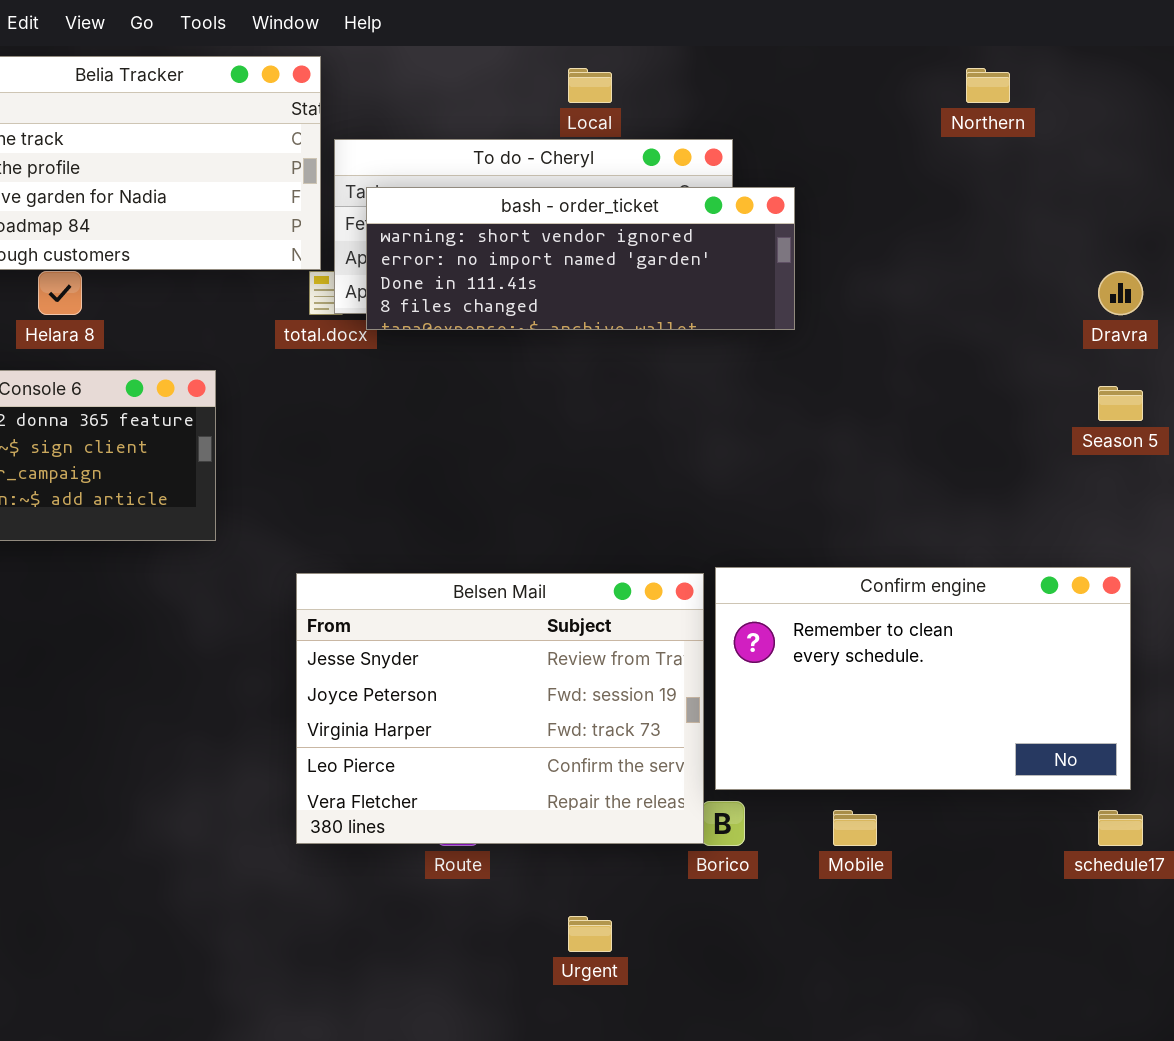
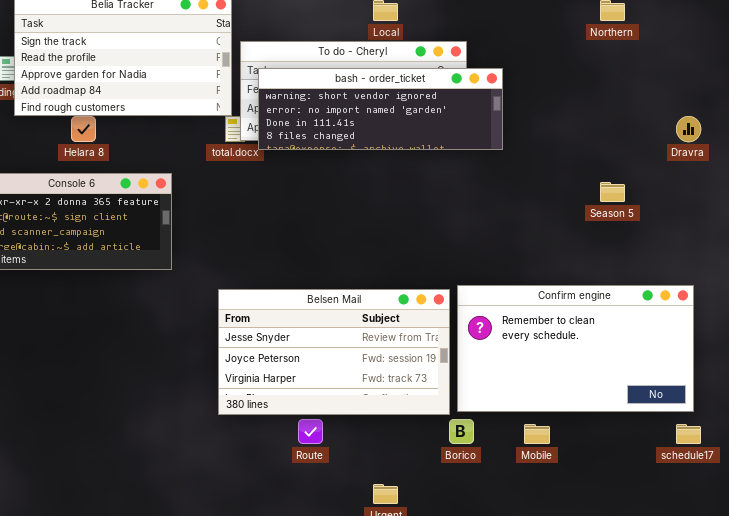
Season 5: [1098,386,1143,421] -> [600,182,625,202], moved
Belsen Mail: [296,573,704,844] -> [218,289,450,415], resized

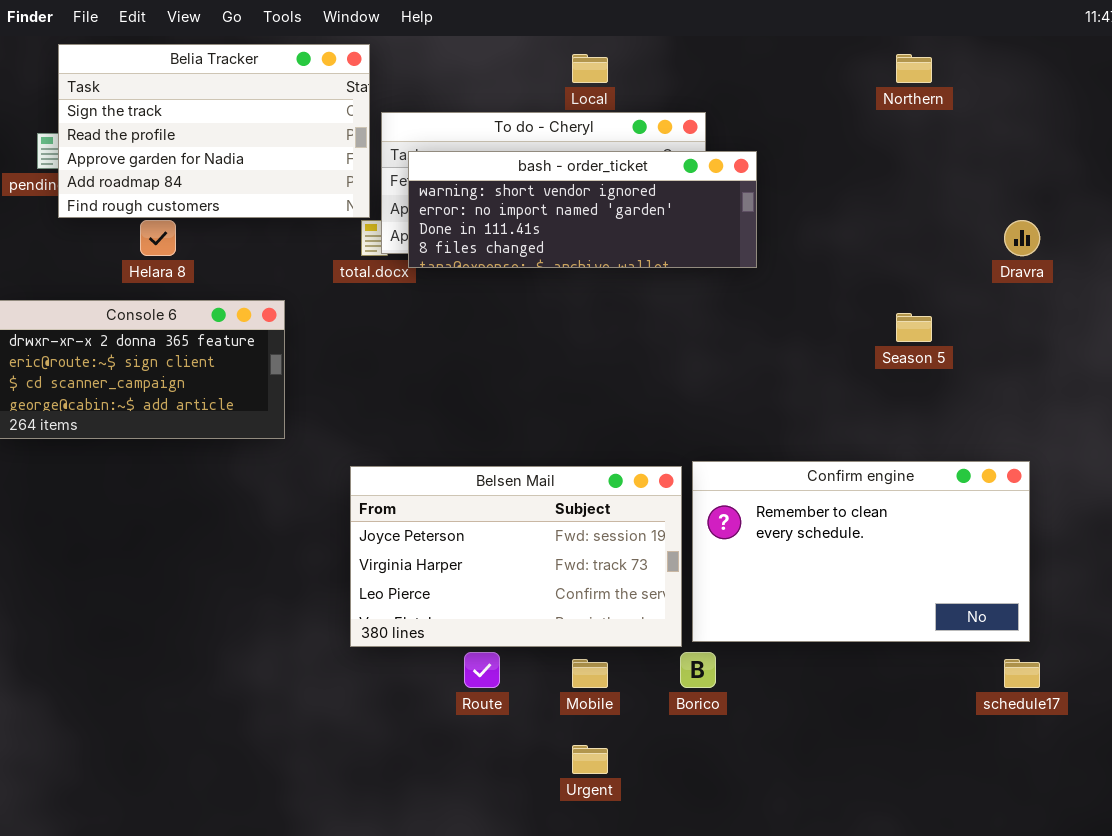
Belsen Mail: [218,289,450,415] -> [350,466,682,647], scrolled down 1 row
Mobile: [524,424,550,444] -> [572,659,608,688], moved

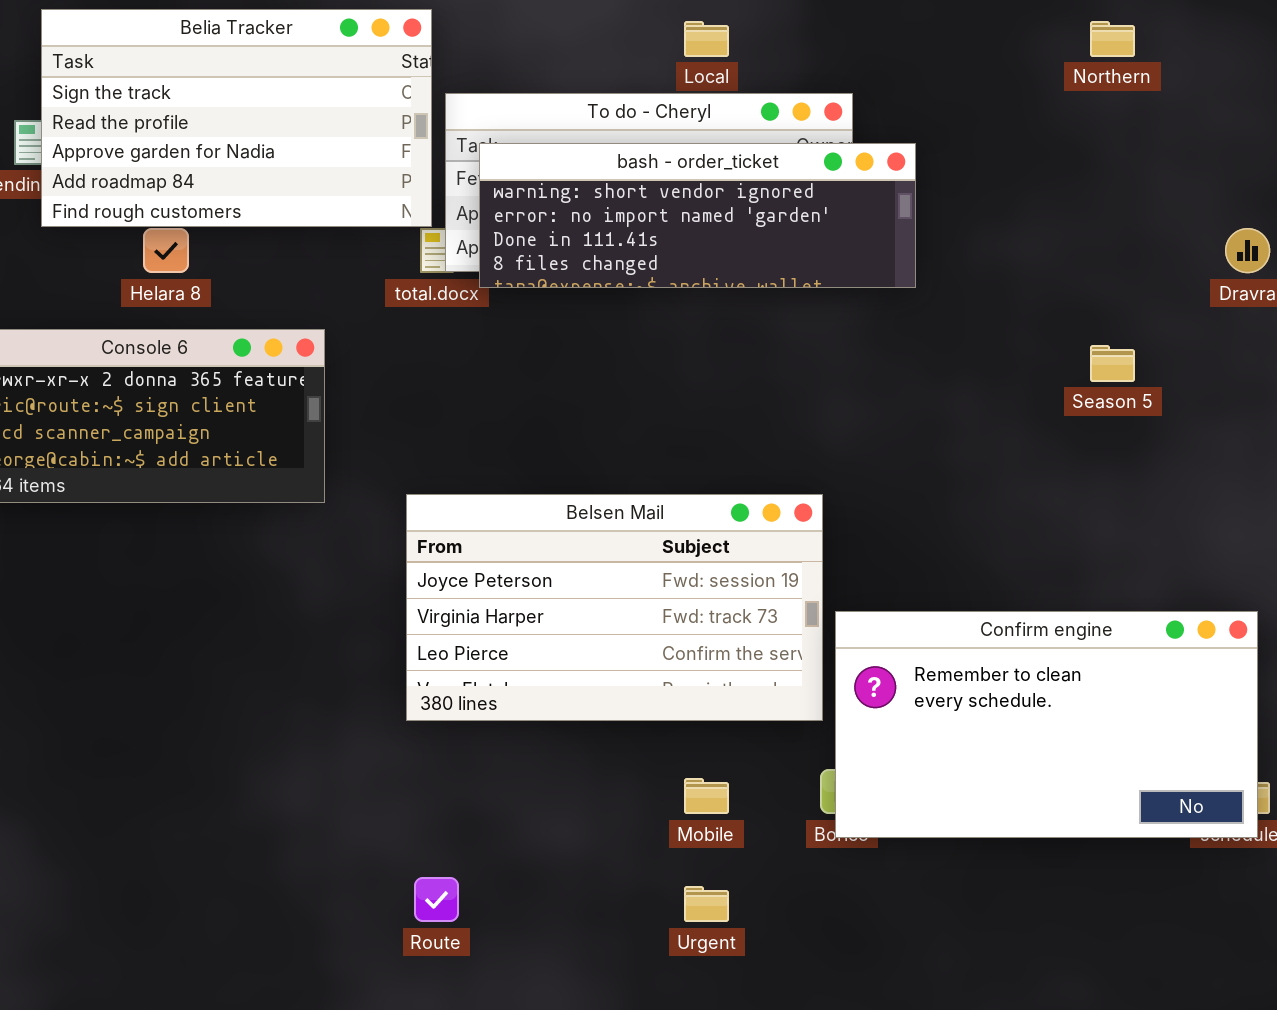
Confirm engine: [692,461,1030,642] -> [835,611,1258,838], moved
Belsen Mail: [350,466,682,647] -> [406,494,823,721], moved
Route: [464,652,500,688] -> [414,877,459,922], moved

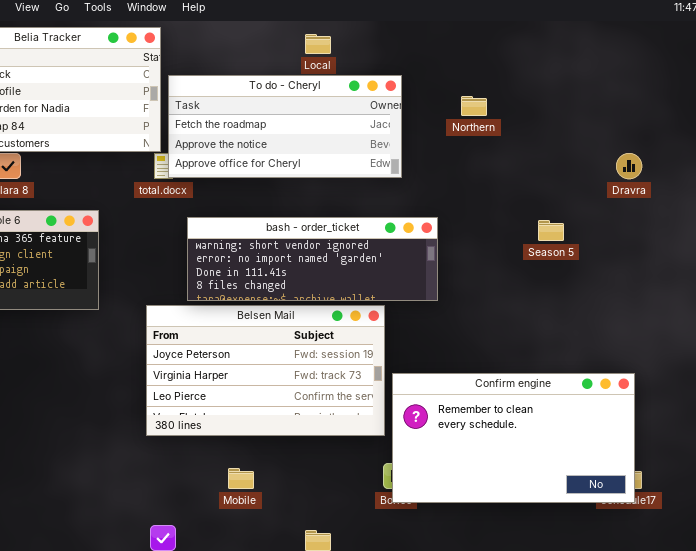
Northern: [1090,21,1135,57] -> [461,96,487,116], moved
bash - order_ticket: [479,143,916,288] -> [187,217,438,301], moved
Mobile: [684,778,729,814] -> [228,468,254,489], moved

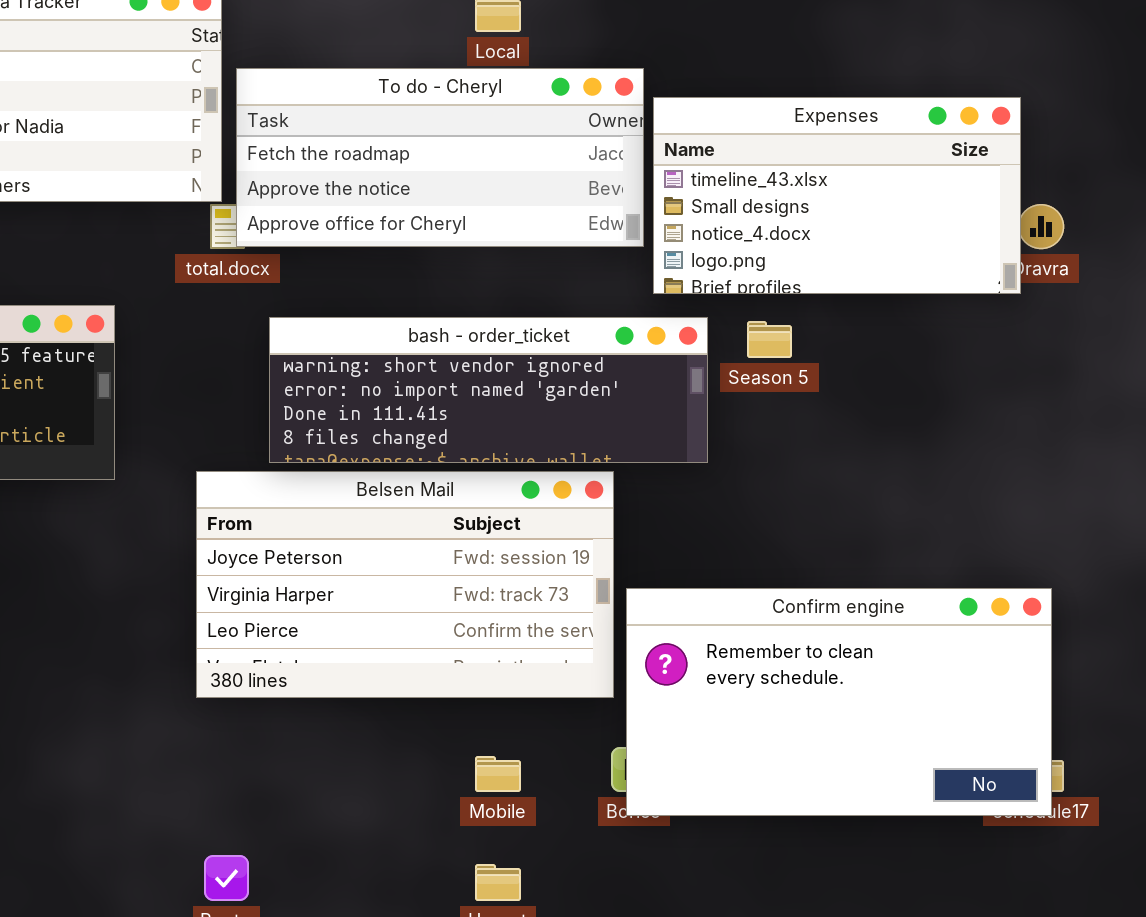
Expenses: none -> [653,97,1021,294], opened
Season 5: [538,220,564,241] -> [747,321,792,358], moved
Mobile: [228,468,254,489] -> [475,756,521,792], moved

